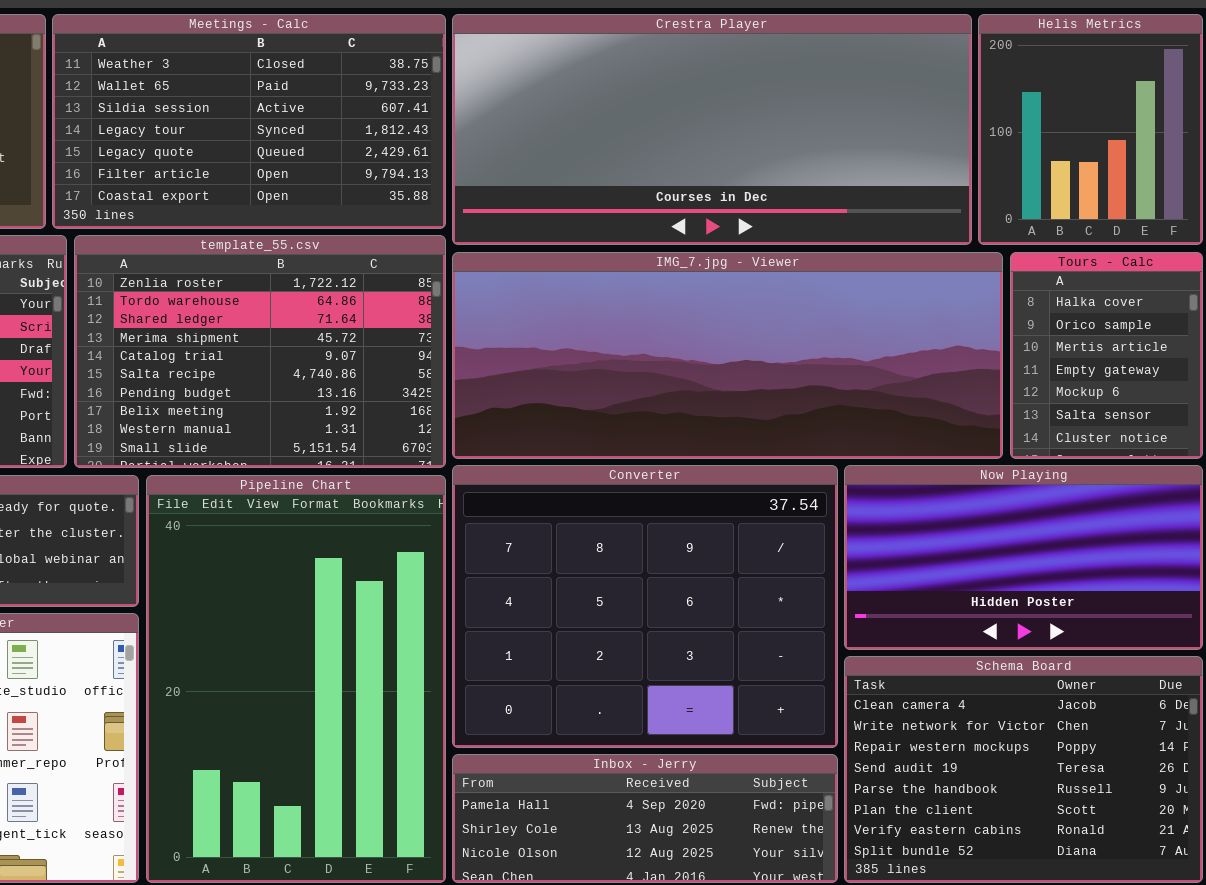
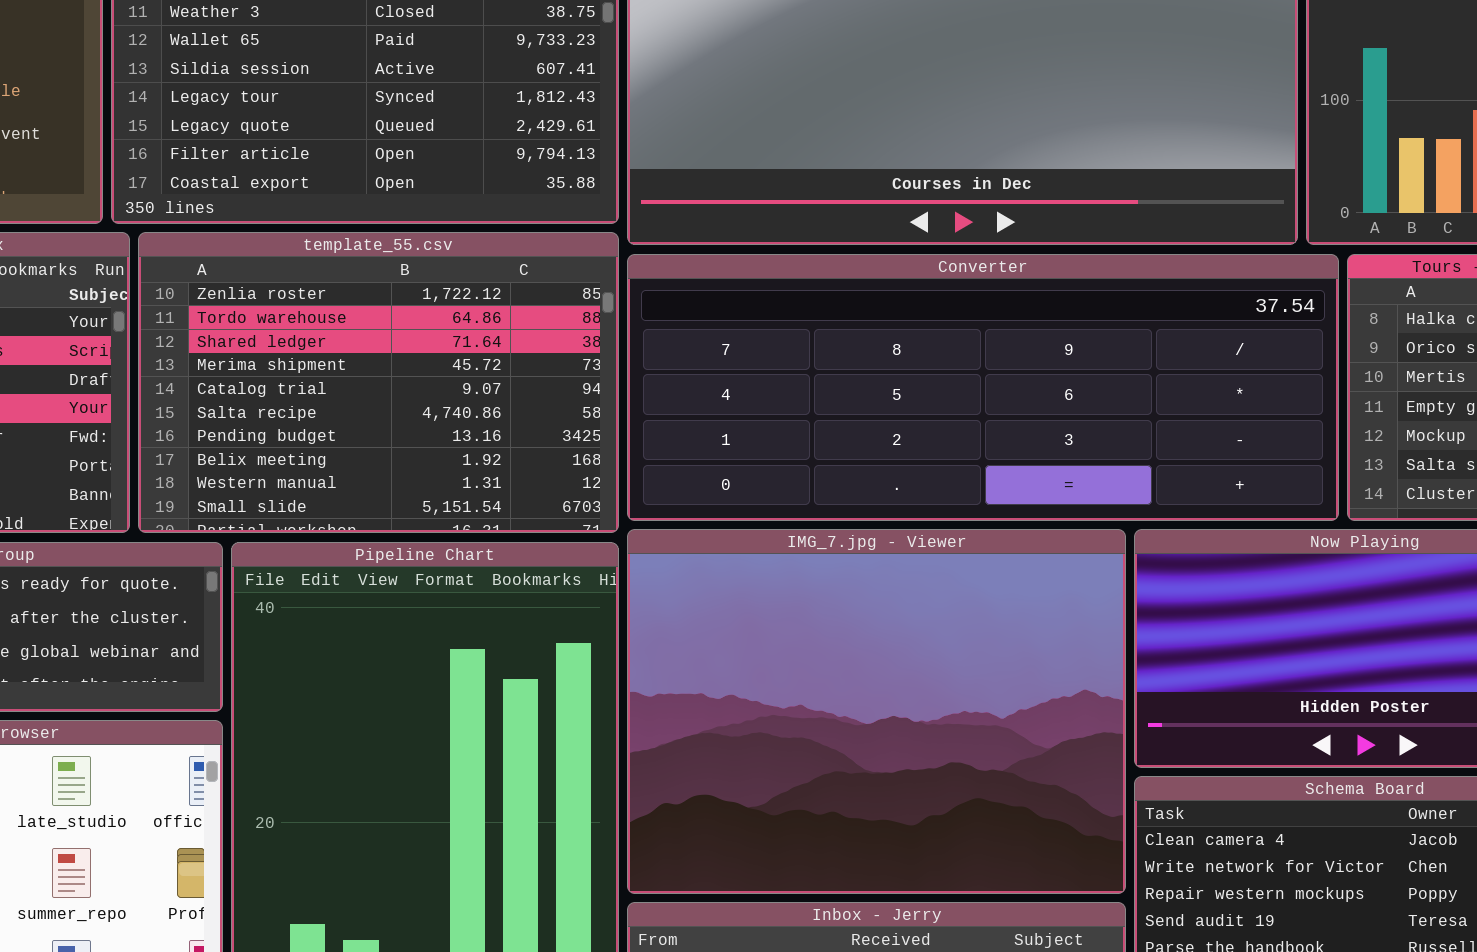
IMG_7.jpg - Viewer: [452,252,1003,459] -> [627,529,1126,894], moved, resized
Converter: [452,465,838,748] -> [627,254,1339,521], moved, resized

